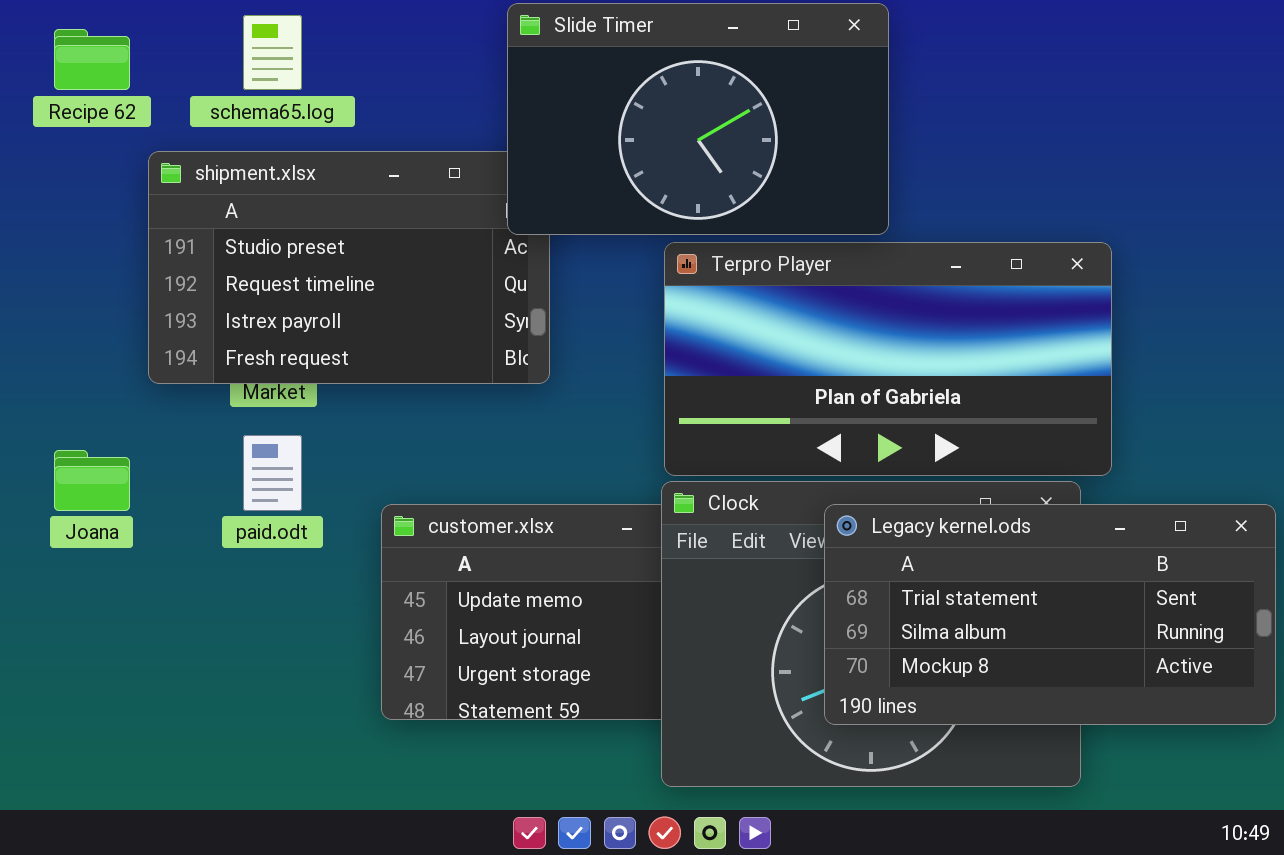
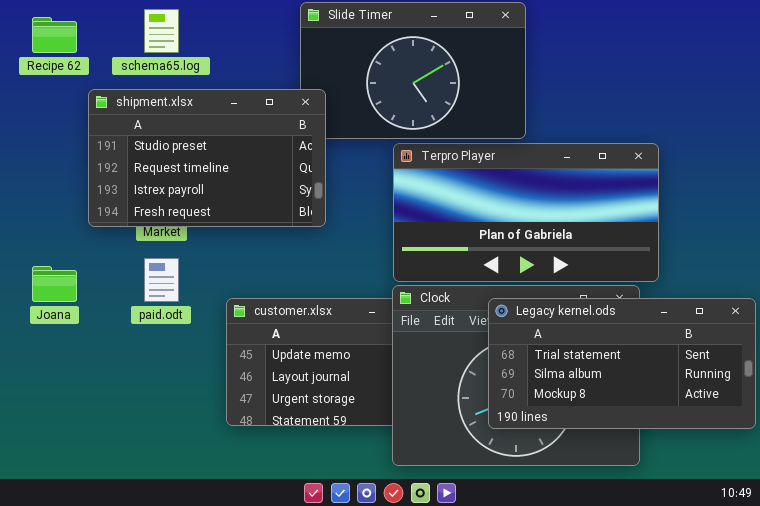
shipment.xlsx: [148,151,550,384] -> [88,89,326,227], raised

